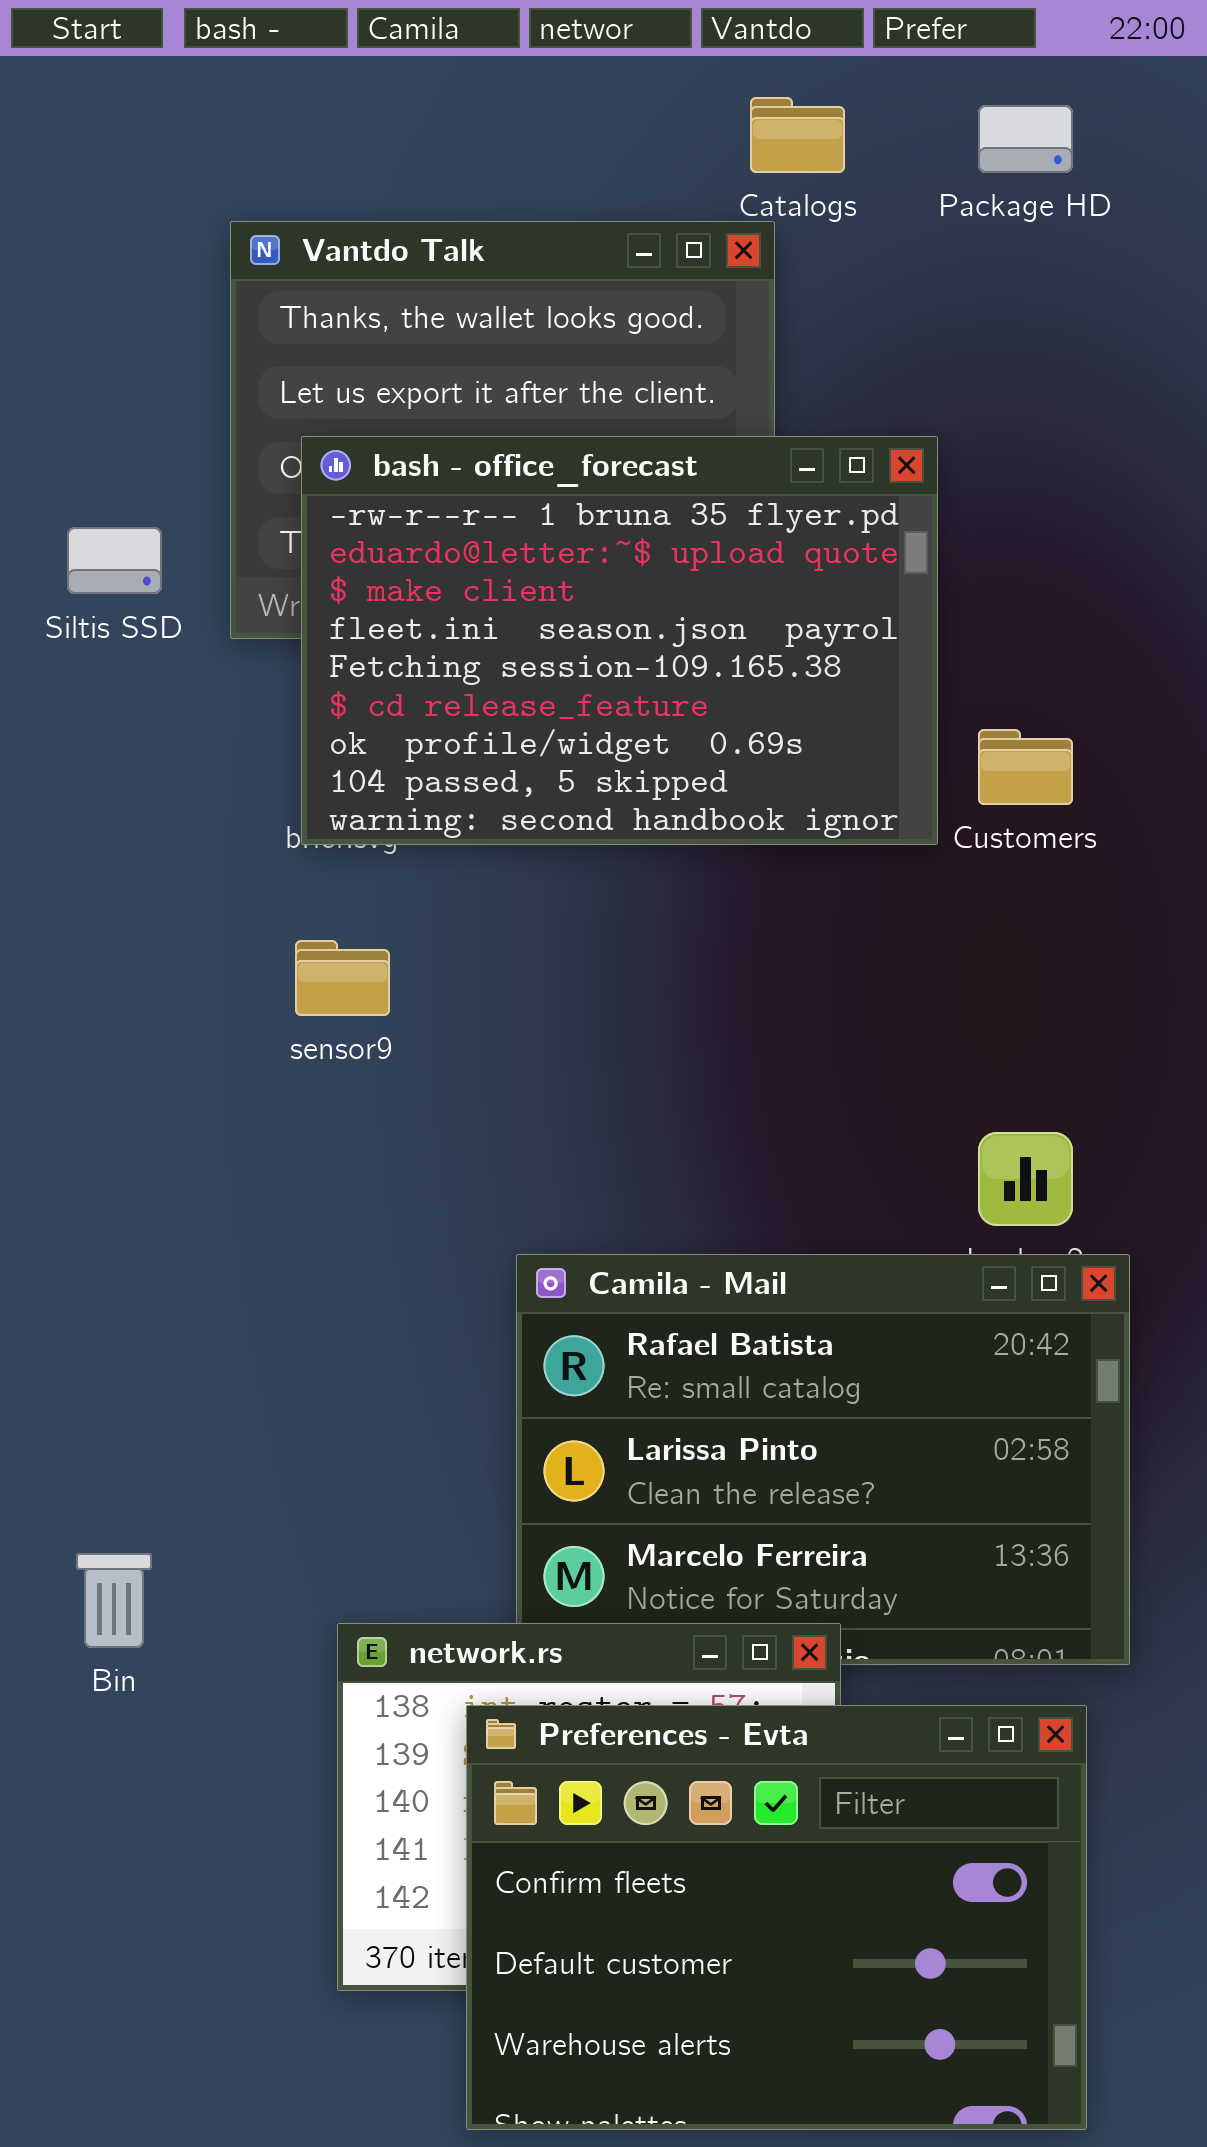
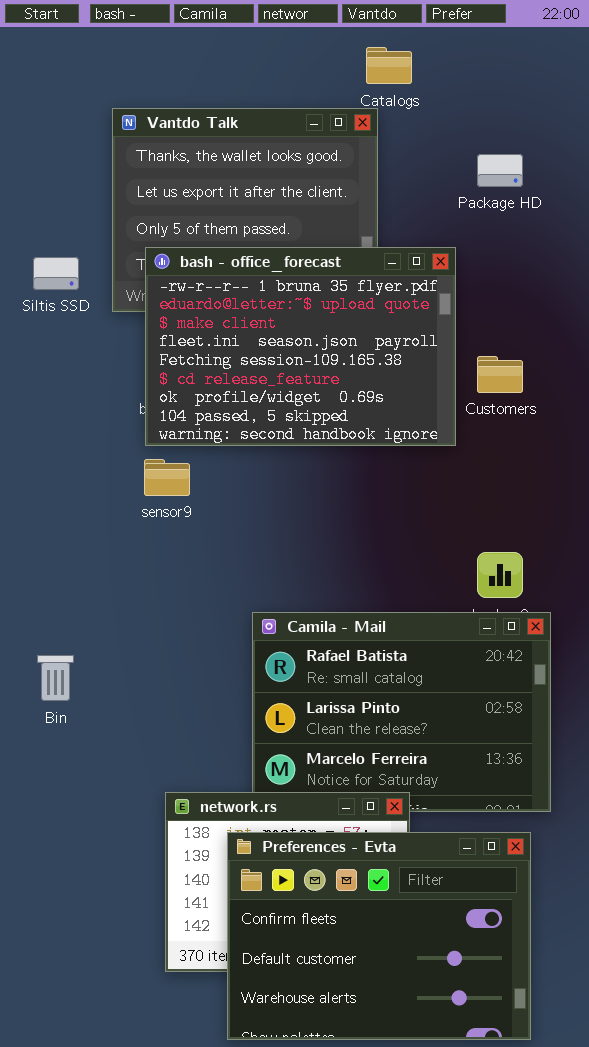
Package HD: [978,105,1073,173] -> [477,154,523,187], moved
bash - office_forecast: [301,436,938,845] -> [145,247,456,446], moved
Bin: [76,1553,152,1648] -> [37,655,74,701], moved

